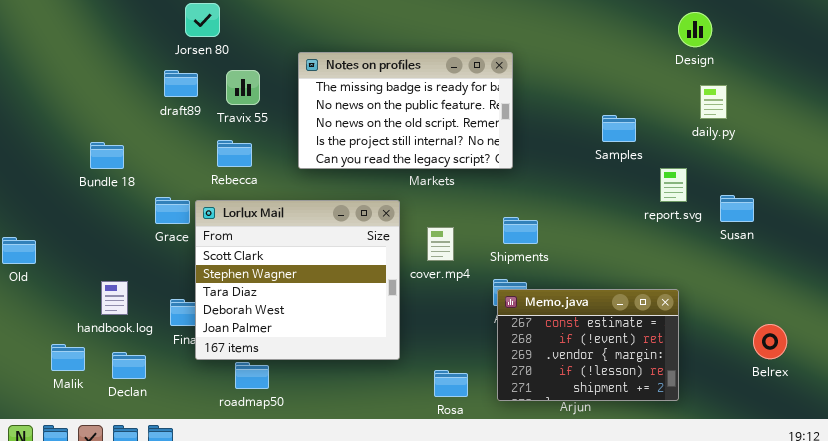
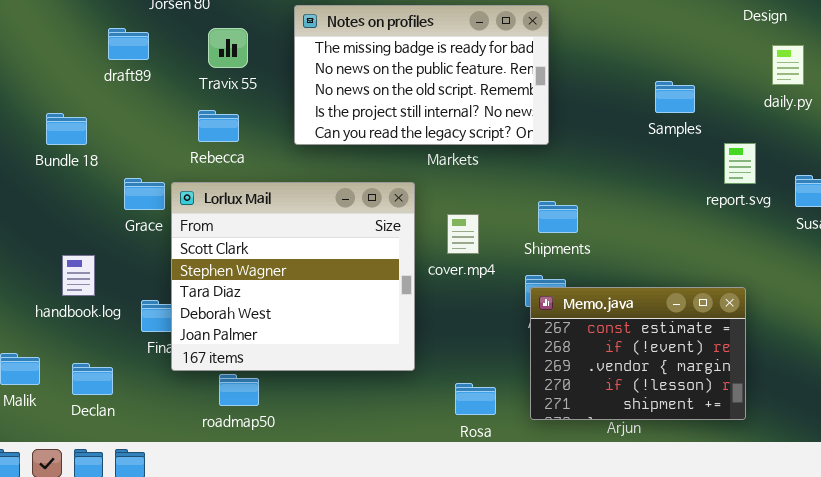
draft89: [164,70,198,97] -> [108,28,149,60], moved
handbook.log: [101,281,128,315] -> [62,255,95,296], moved

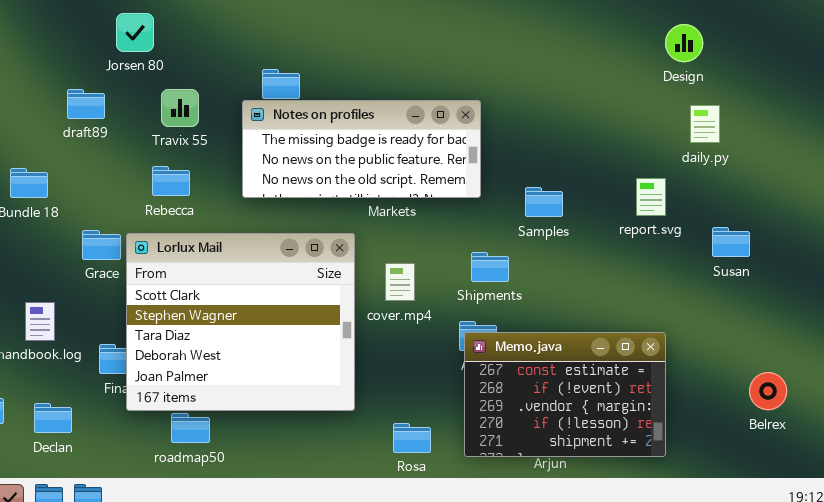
Notes on profiles: [294,5,549,145] -> [242,100,481,198], resized
Samples: [655,81,695,113] -> [525,187,563,217], moved
report.svg: [724,143,756,184] -> [636,178,666,216], moved

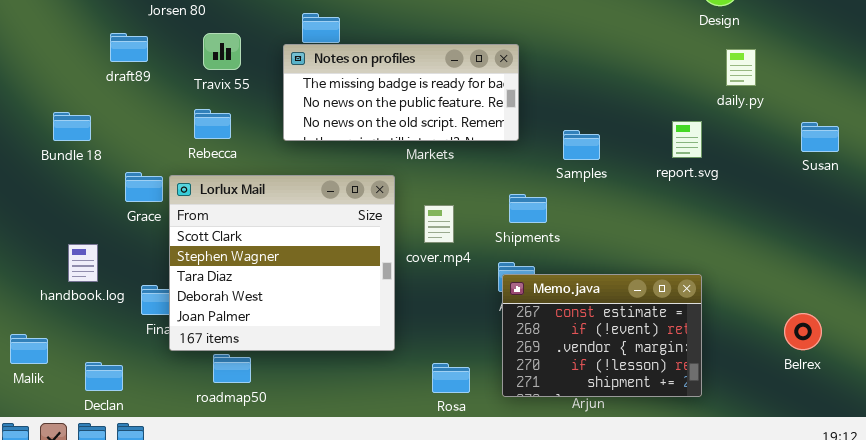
Susan: [712,227,750,257] -> [801,122,839,152], moved
Declan: [34,403,72,433] -> [85,362,123,391], moved

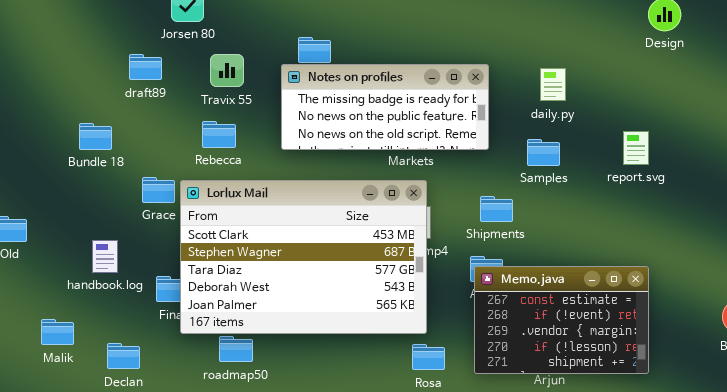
daily.py: [726,49,756,86] -> [540,68,566,101], moved
Lorlux Mail: [169,175,395,351] -> [180,180,427,334], resized

